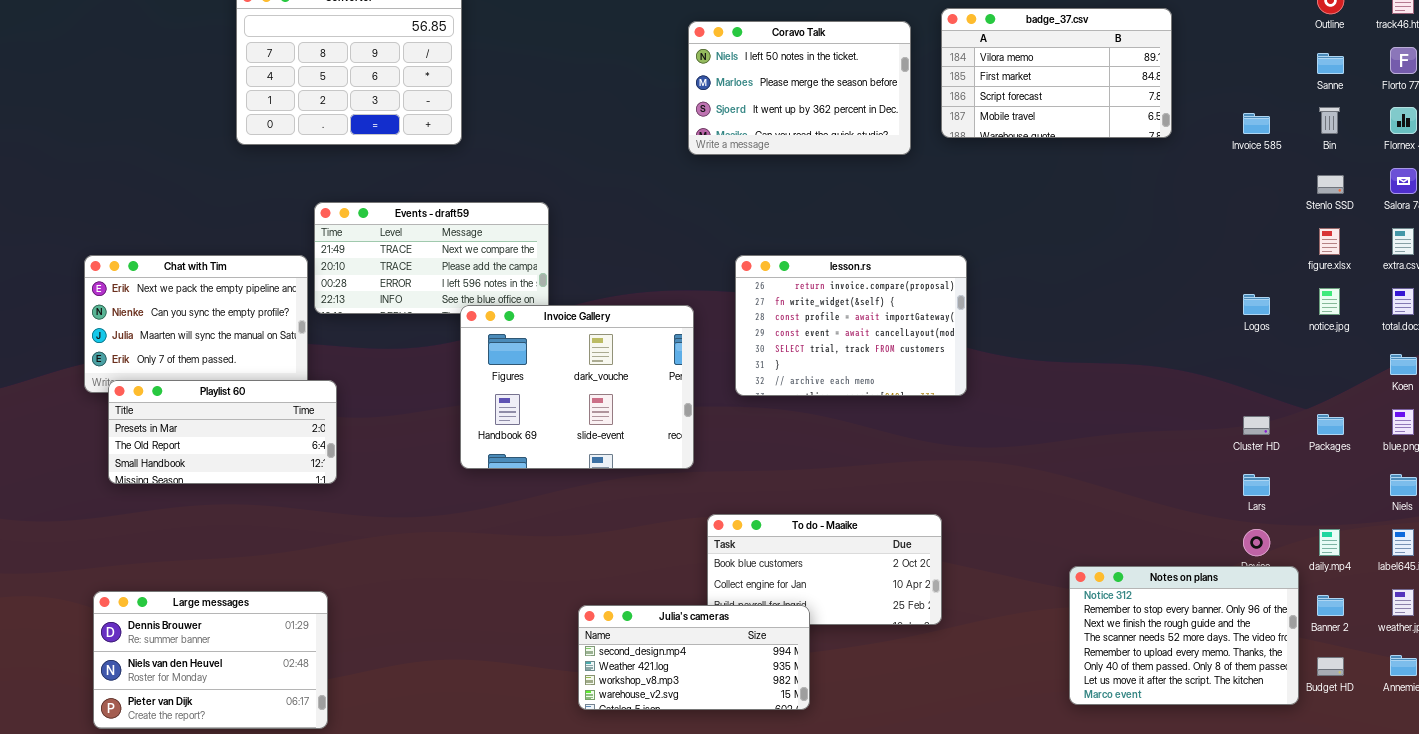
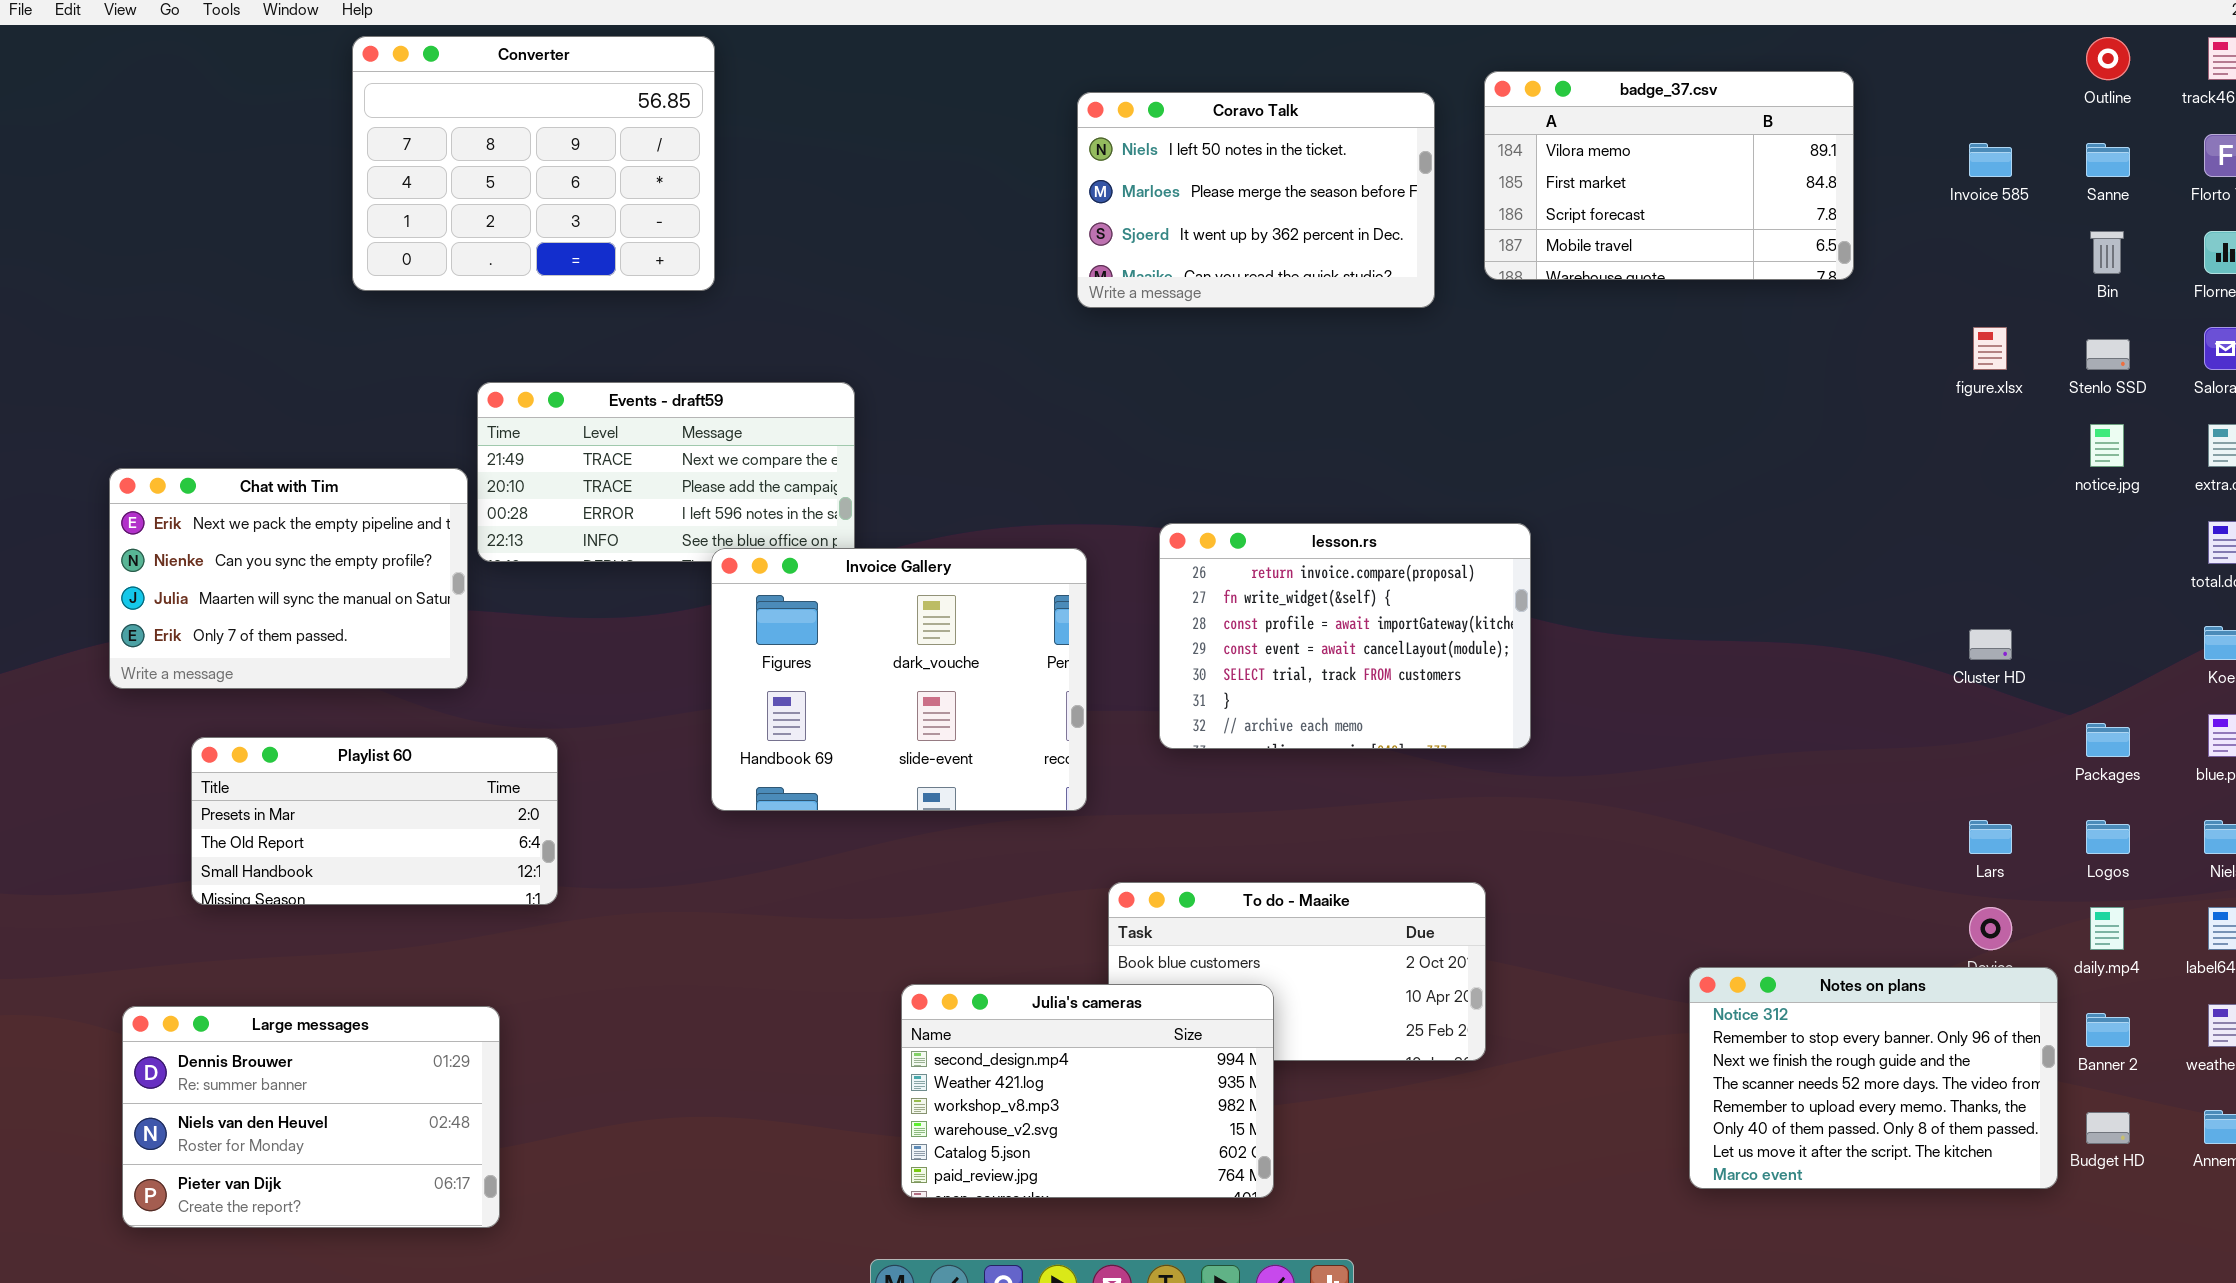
Invoice 585: [1243,113,1270,134] -> [1969,143,2012,177], moved
figure.xlsx: [1319,228,1340,255] -> [1973,327,2007,370], moved
lesson.rs: [735,255,967,396] -> [1159,523,1531,749], moved
notice.jpg: [1319,288,1340,315] -> [2090,424,2124,467], moved
Logos: [1243,294,1270,315] -> [2086,820,2130,854], moved
Playlist 60: [108,380,337,484] -> [191,737,558,905], moved
Cluster HD: [1243,416,1270,435] -> [1969,629,2012,660], moved
Julia's cameras: [578,605,810,710] -> [901,984,1274,1198], resized

